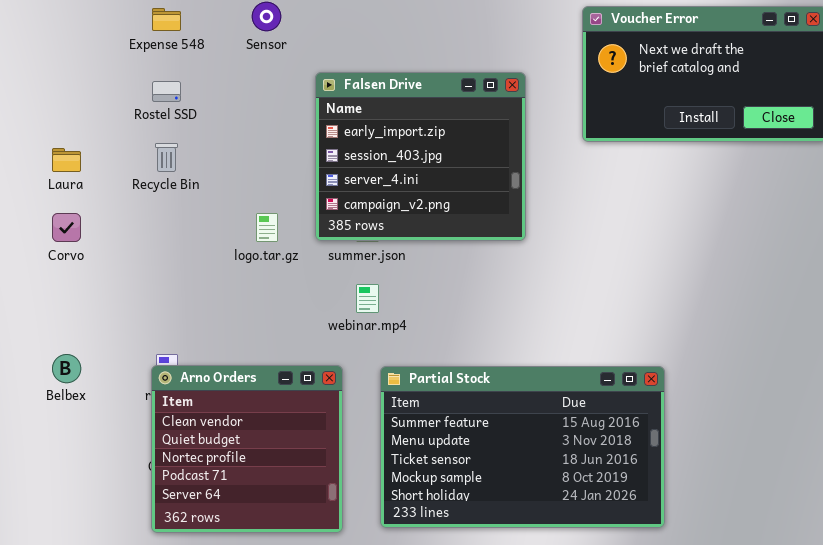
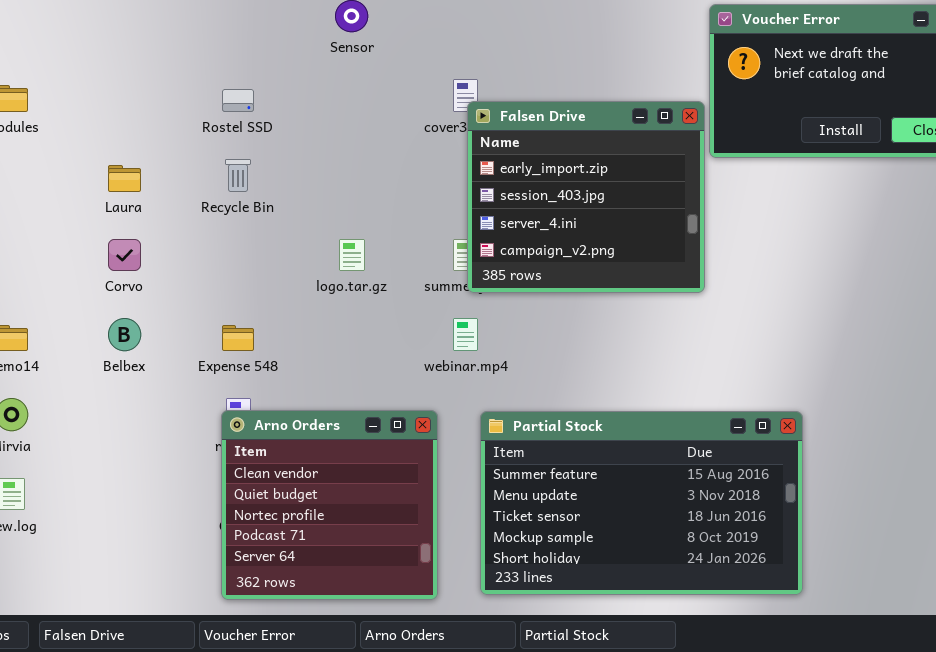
Expense 548: [152,8,181,31] -> [222,325,254,351], moved
Falsen Drive: [315,72,526,241] -> [467,101,705,293], moved
Belbex: [52,354,81,383] -> [108,318,141,351], moved

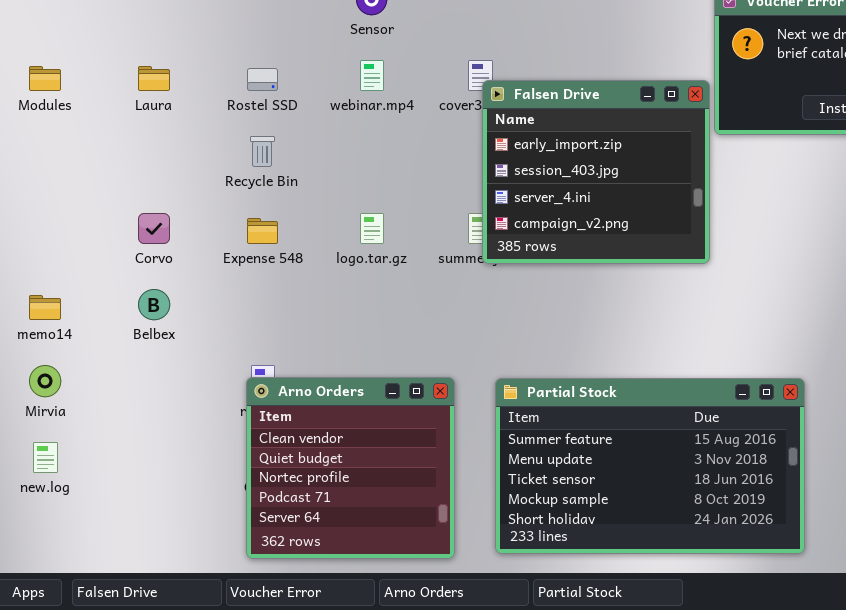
Laura: [108,165,141,192] -> [138,66,170,91], moved
webinar.mp4: [453,318,478,351] -> [360,60,384,91], moved
Expense 548: [222,325,254,351] -> [247,218,278,244], moved

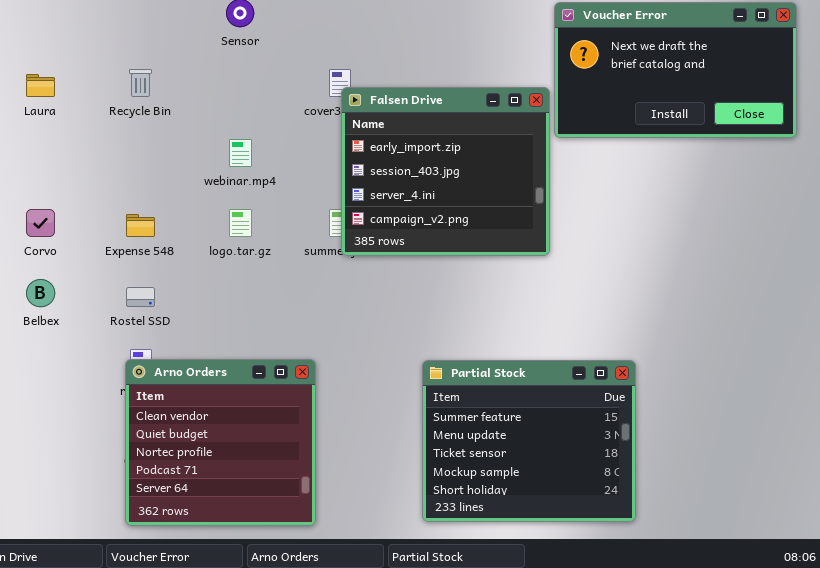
webinar.mp4: [360,60,384,91] -> [229,139,252,167], moved
Rostel SSD: [247,68,278,91] -> [126,287,155,307], moved
Recycle Bin: [250,136,275,167] -> [129,69,152,97], moved
Partial Stock: [495,378,805,554] -> [422,360,636,522], resized

